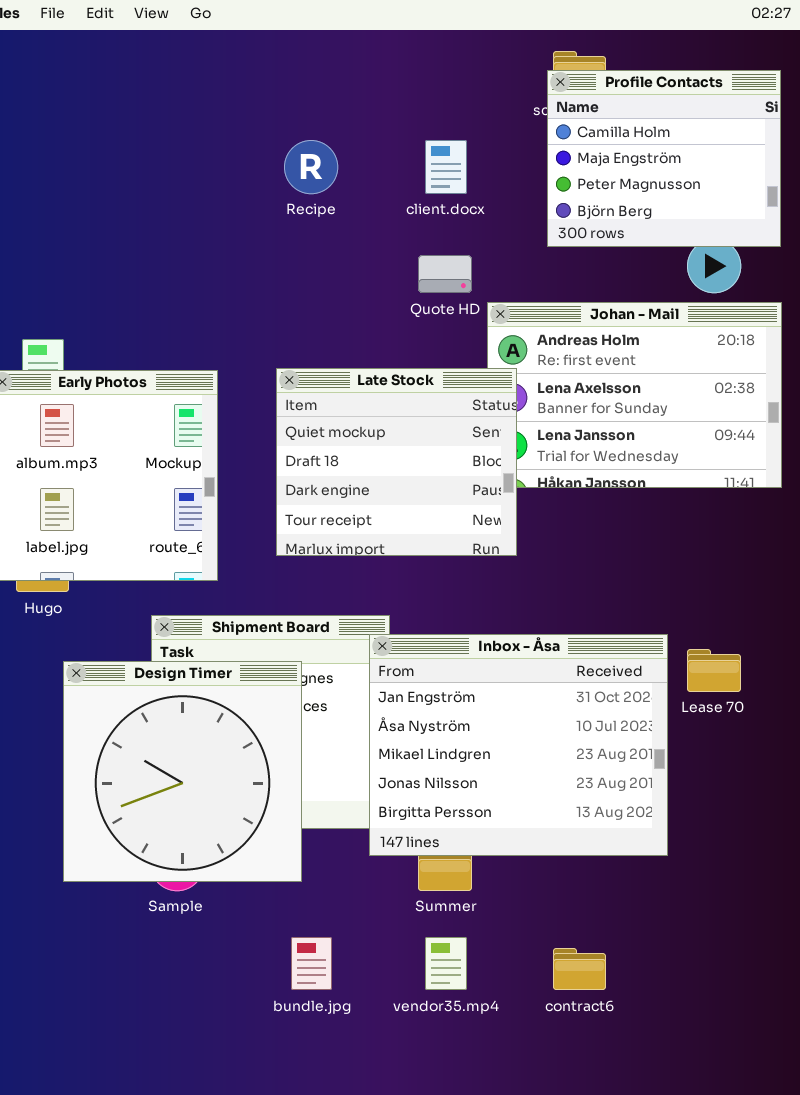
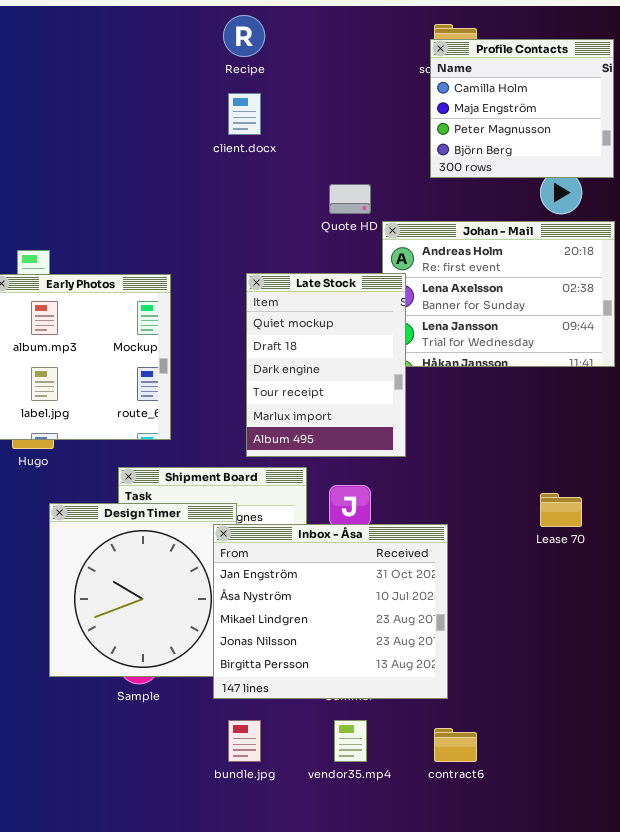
Recipe: [284,140,338,194] -> [223,15,265,57], moved
client.docx: [425,140,467,194] -> [228,93,261,135], moved
Late Stock: [276,368,517,556] -> [246,273,406,457], resized
Inbox - Åsa: [369,634,668,856] -> [213,524,448,699], moved

